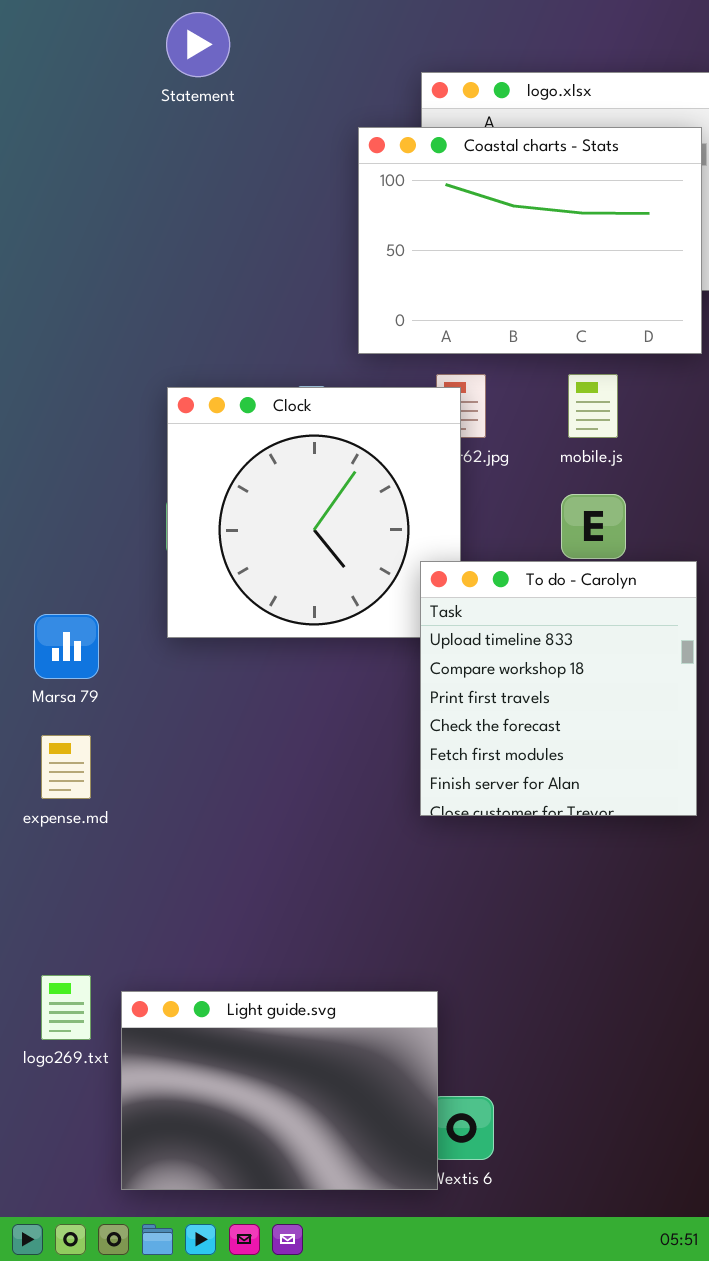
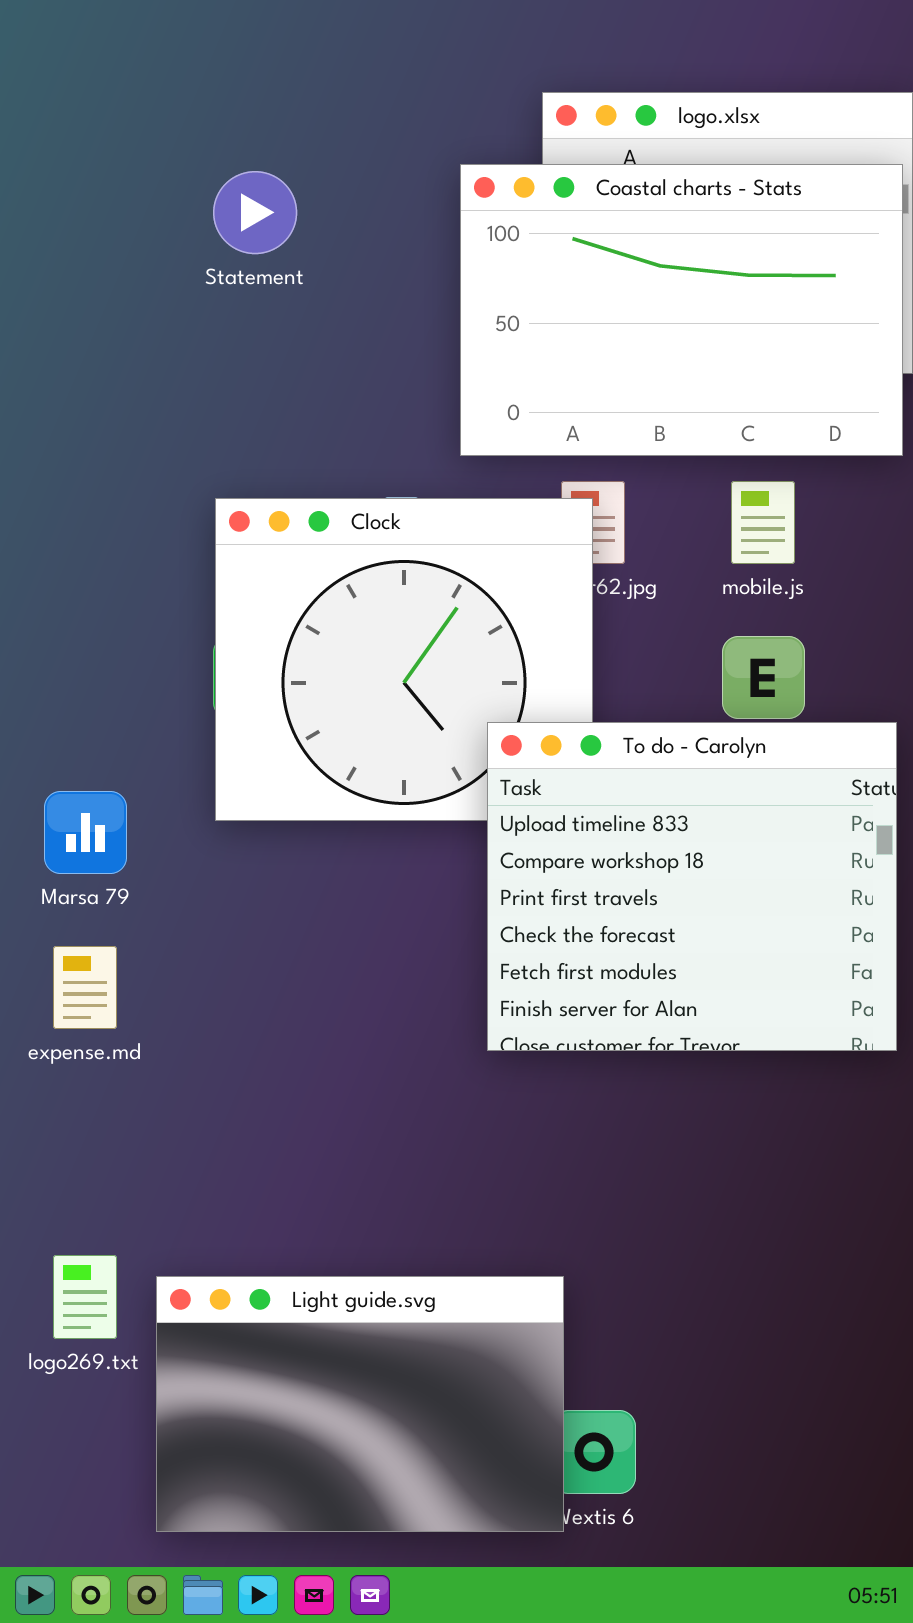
Statement: [166,12,230,77] -> [213,171,297,254], moved
To do - Carolyn: [420,561,697,816] -> [487,722,897,1051], resized

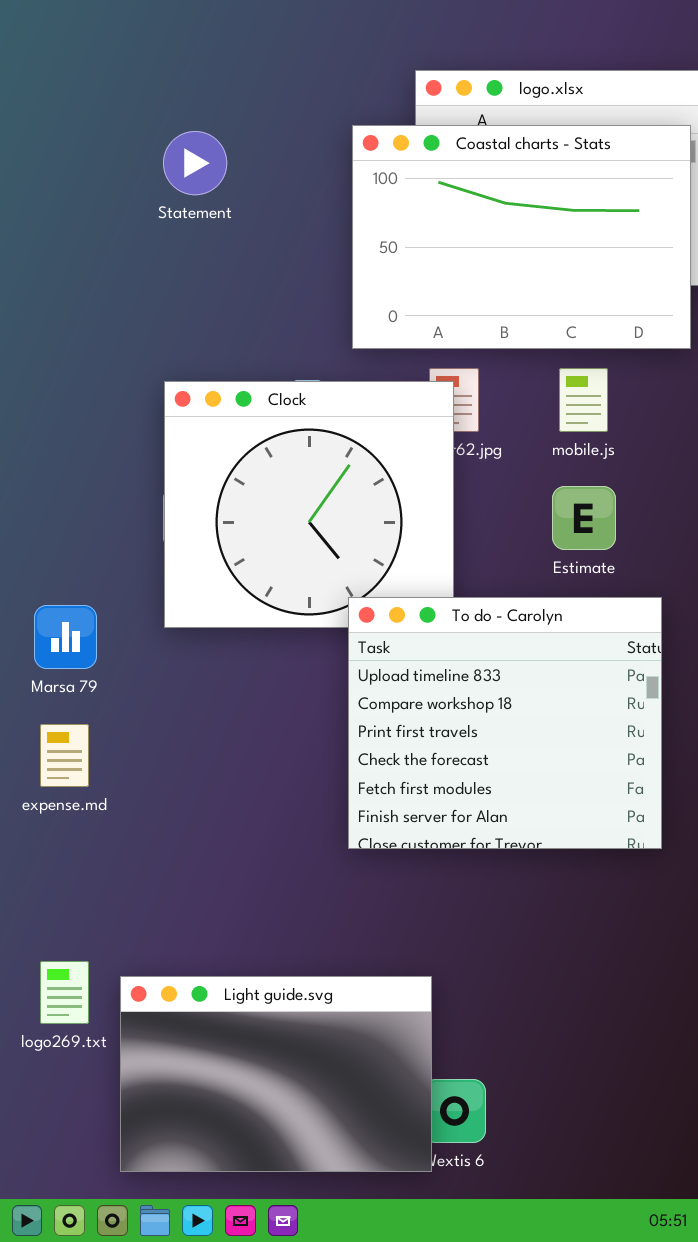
To do - Carolyn: [487,722,897,1051] -> [348,597,662,849], moved

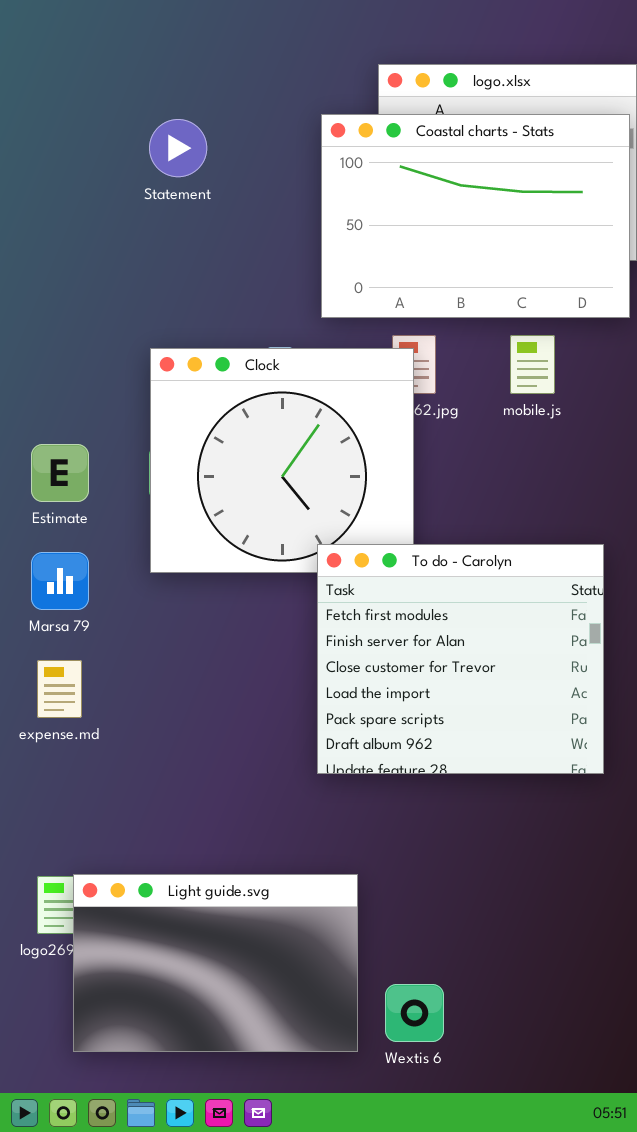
Estimate: [552,486,616,550] -> [31,444,89,502], moved
To do - Carolyn: [348,597,662,849] -> [317,544,604,774], scrolled down 4 rows
Light guide.svg: [120,976,432,1172] -> [73,874,358,1052], moved

